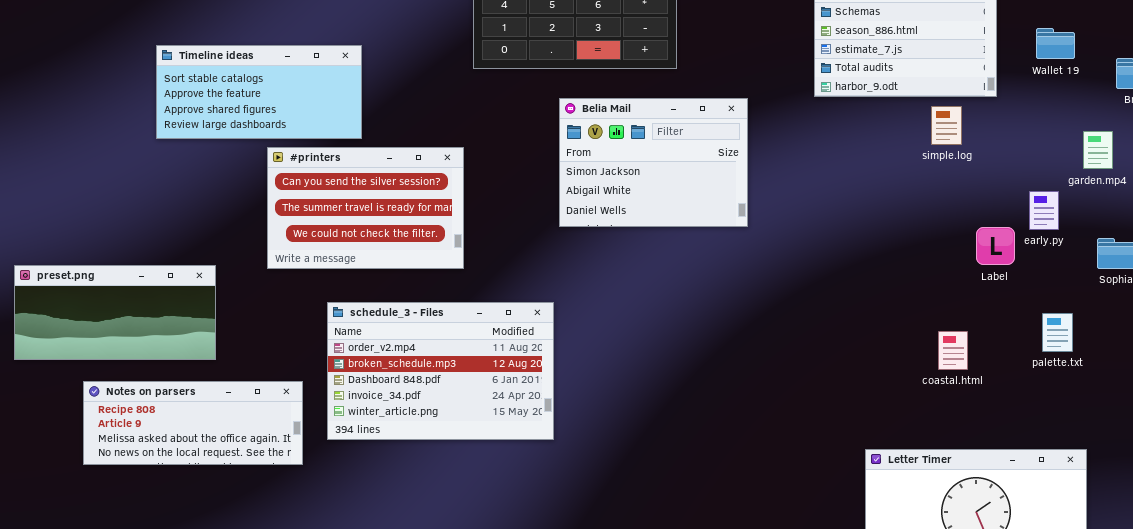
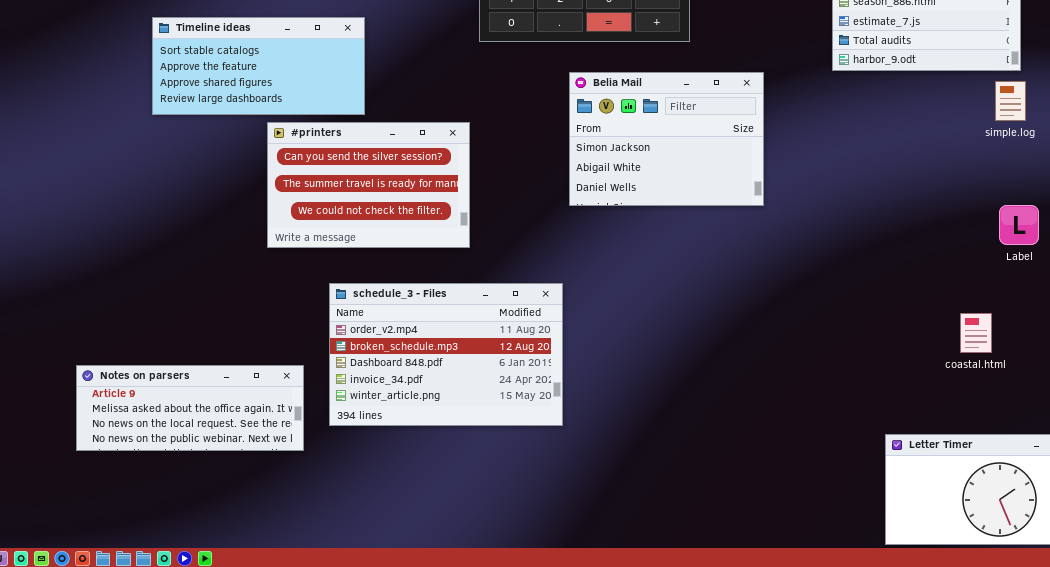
simple.log: [931,106,962,145] -> [995,81,1026,121], moved
preset.png: [14,265,216,360] -> none, closed
Notes on parsers: [83,381,303,465] -> [76,365,304,451], scrolled down 1 row

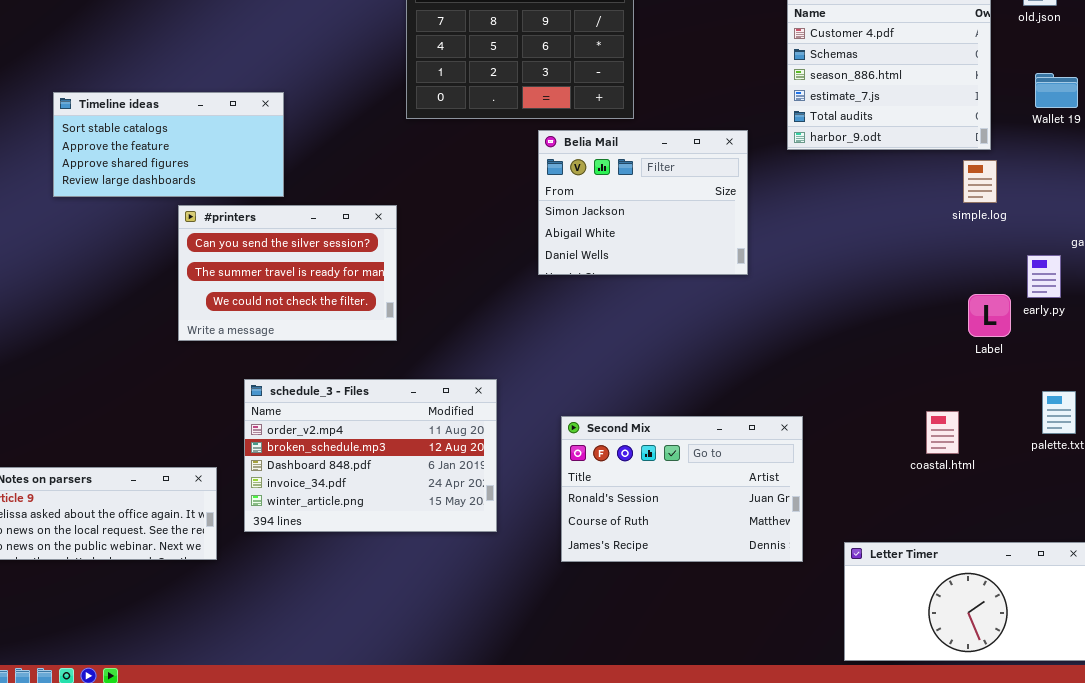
Belia Mail: [569,72,764,206] -> [538,130,748,275], moved
Second Mix: none -> [561,416,803,562], opened

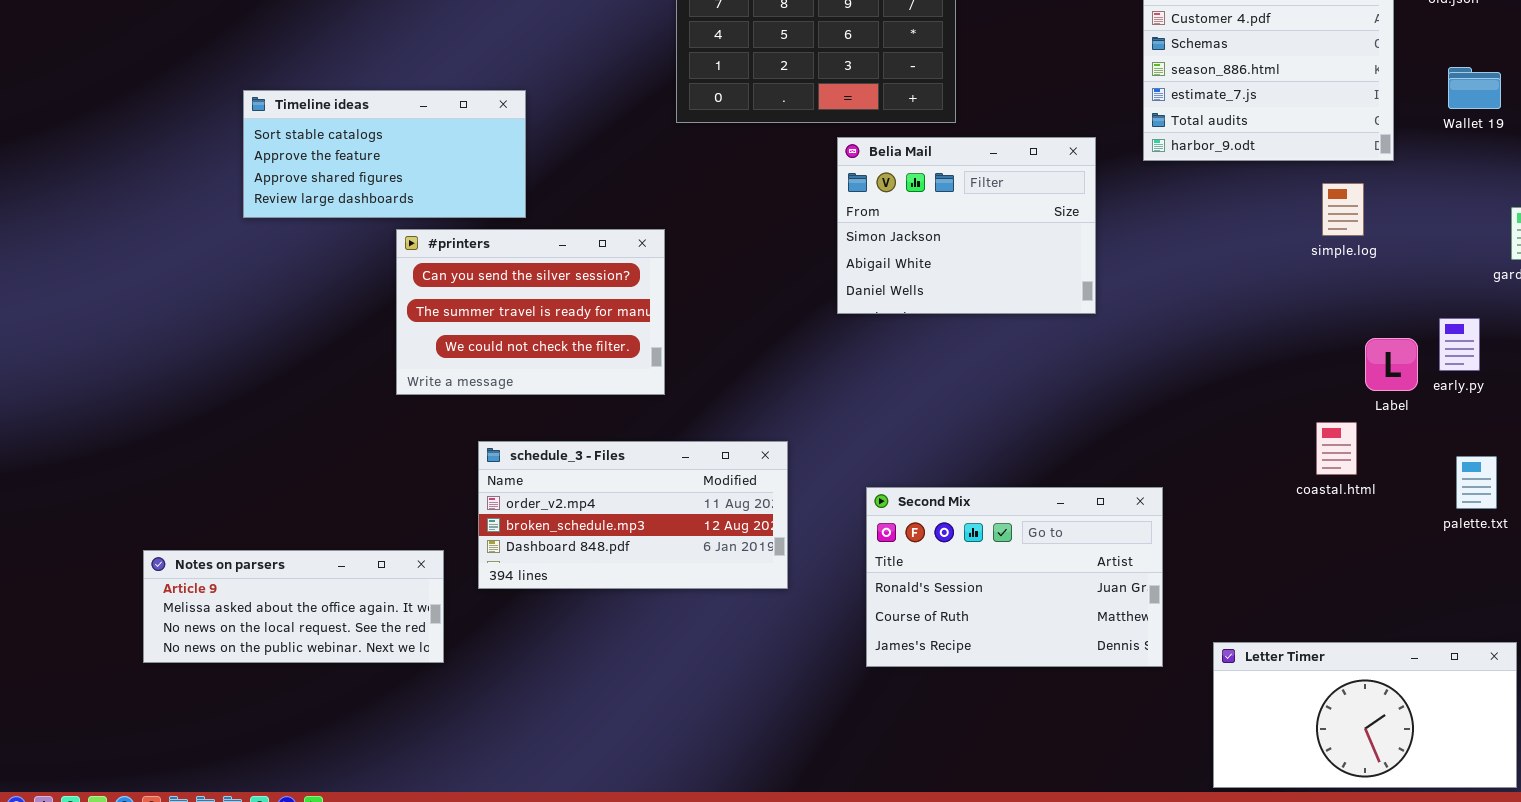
simple.log: [963,160,997,203] -> [1322,183,1364,236], moved
early.py: [1027,255,1061,298] -> [1439,318,1480,371], moved
schedule_3 - Files: [244,379,497,532] -> [478,441,788,589], resized
coastal.html: [926,411,959,454] -> [1316,422,1357,475], moved

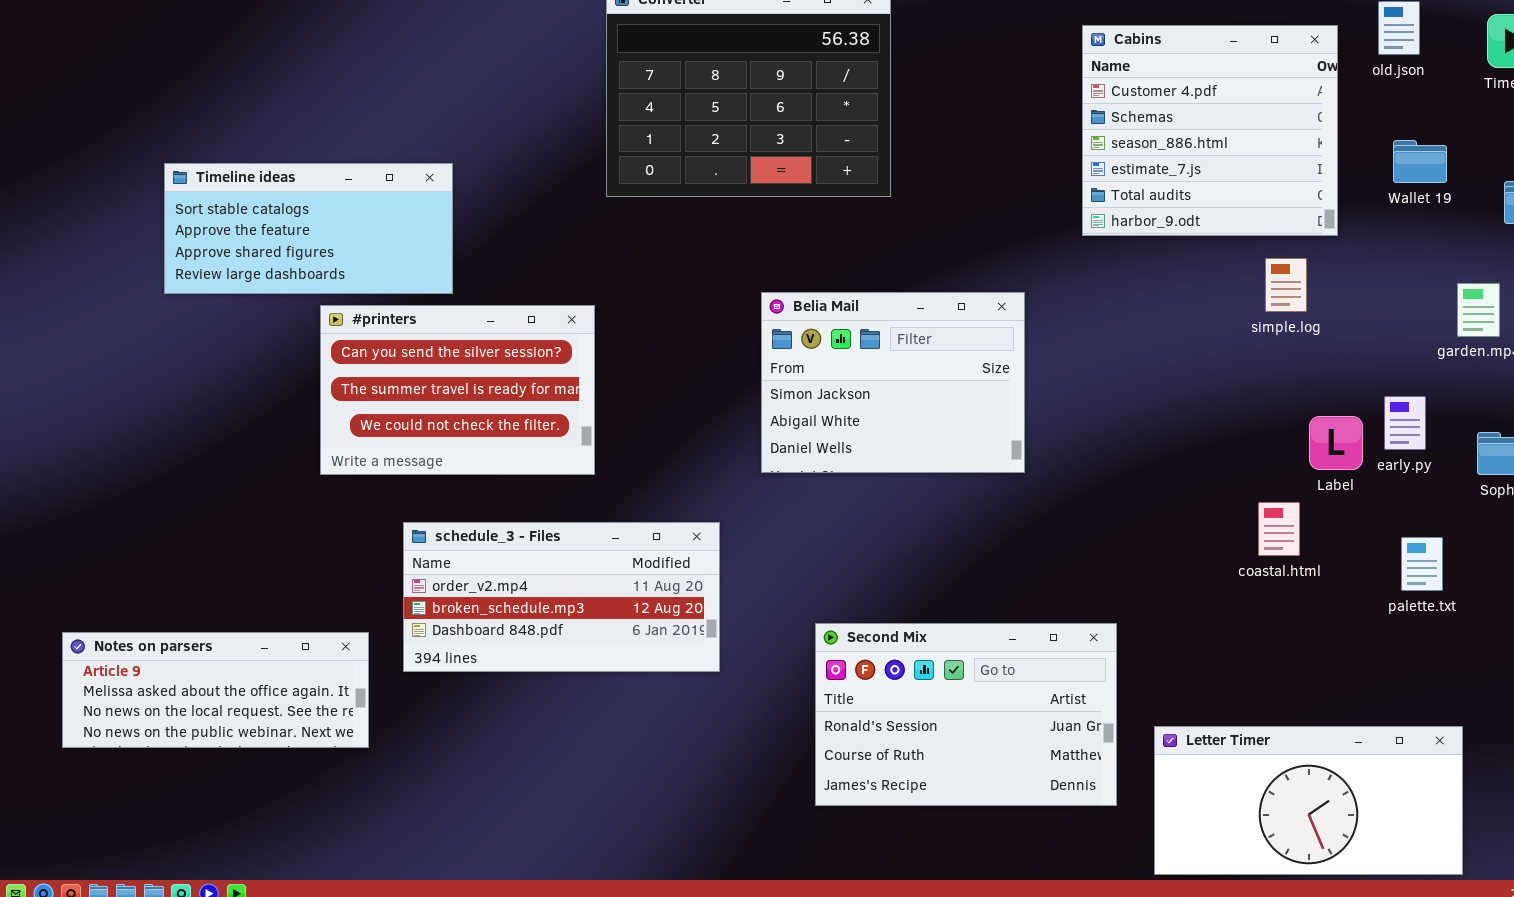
Belia Mail: [837,137,1096,314] -> [761,292,1025,473], moved
Second Mix: [866,487,1163,667] -> [815,623,1117,806], moved

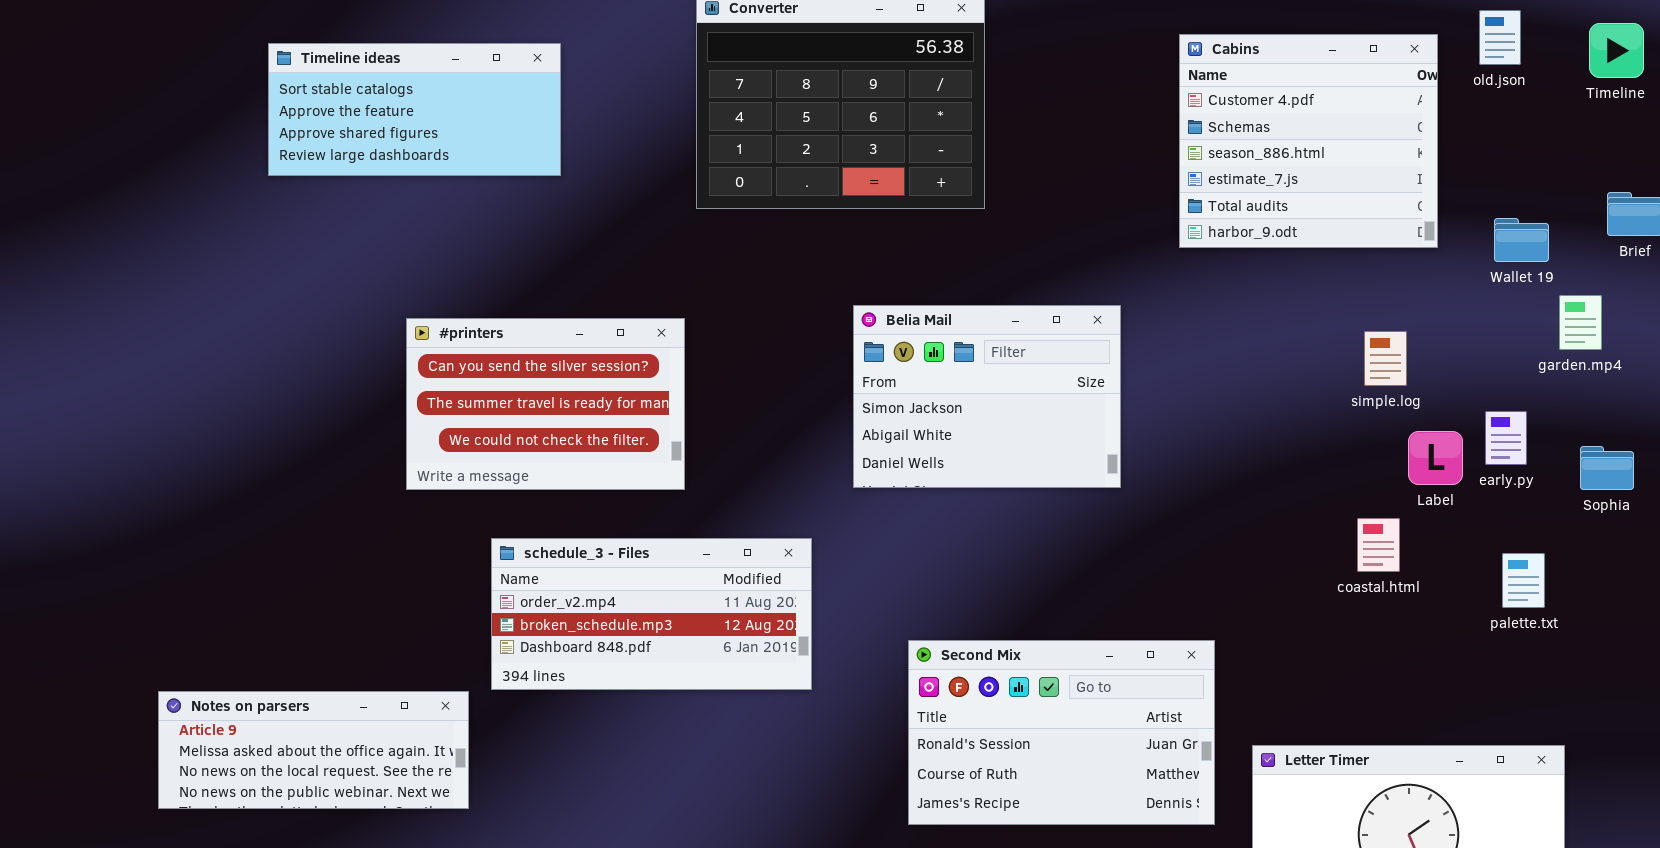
Wallet 19: [1393,140,1447,183] -> [1494,218,1549,262], moved
Timeline ideas: [164,163,453,294] -> [268,43,561,176], moved
simple.log: [1265,258,1307,312] -> [1364,331,1407,386], moved
Notes on parsers: [62,632,369,748] -> [158,691,469,809], moved

